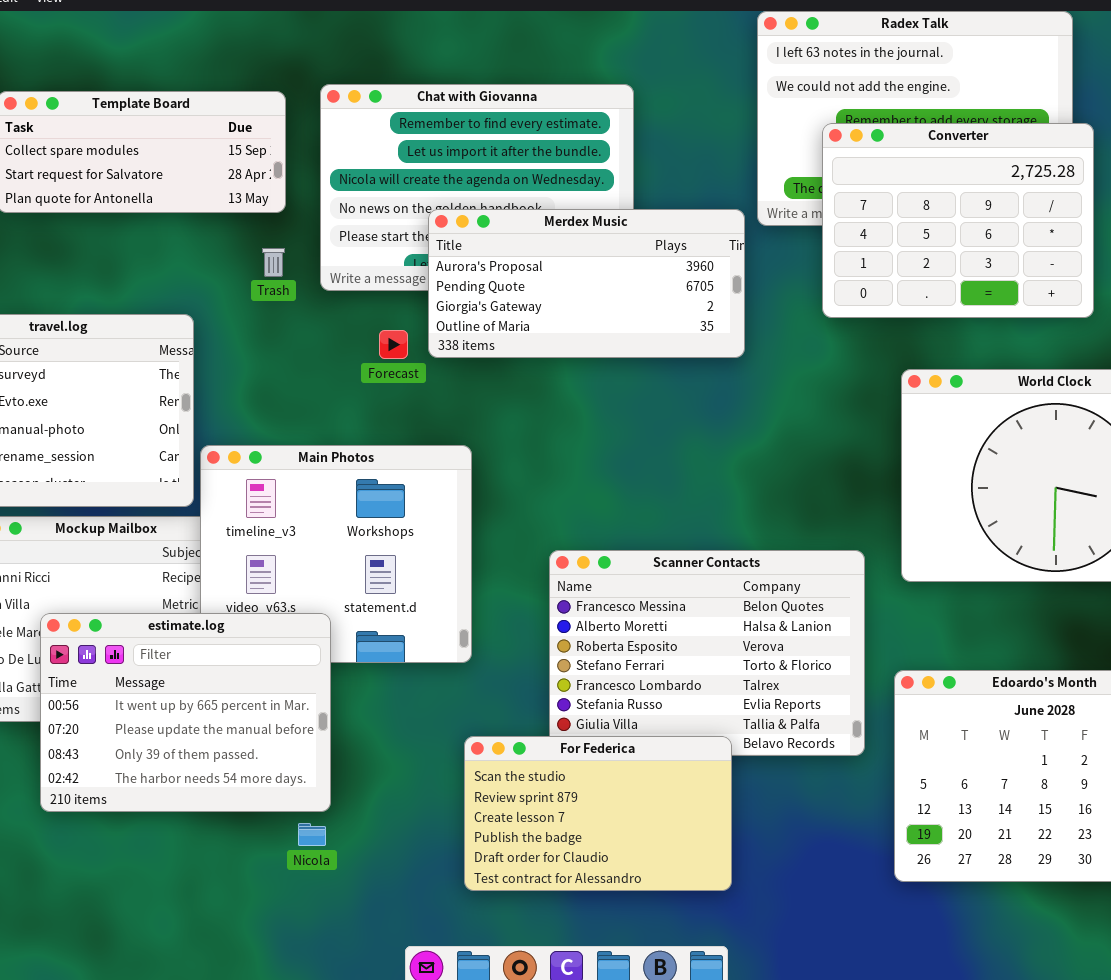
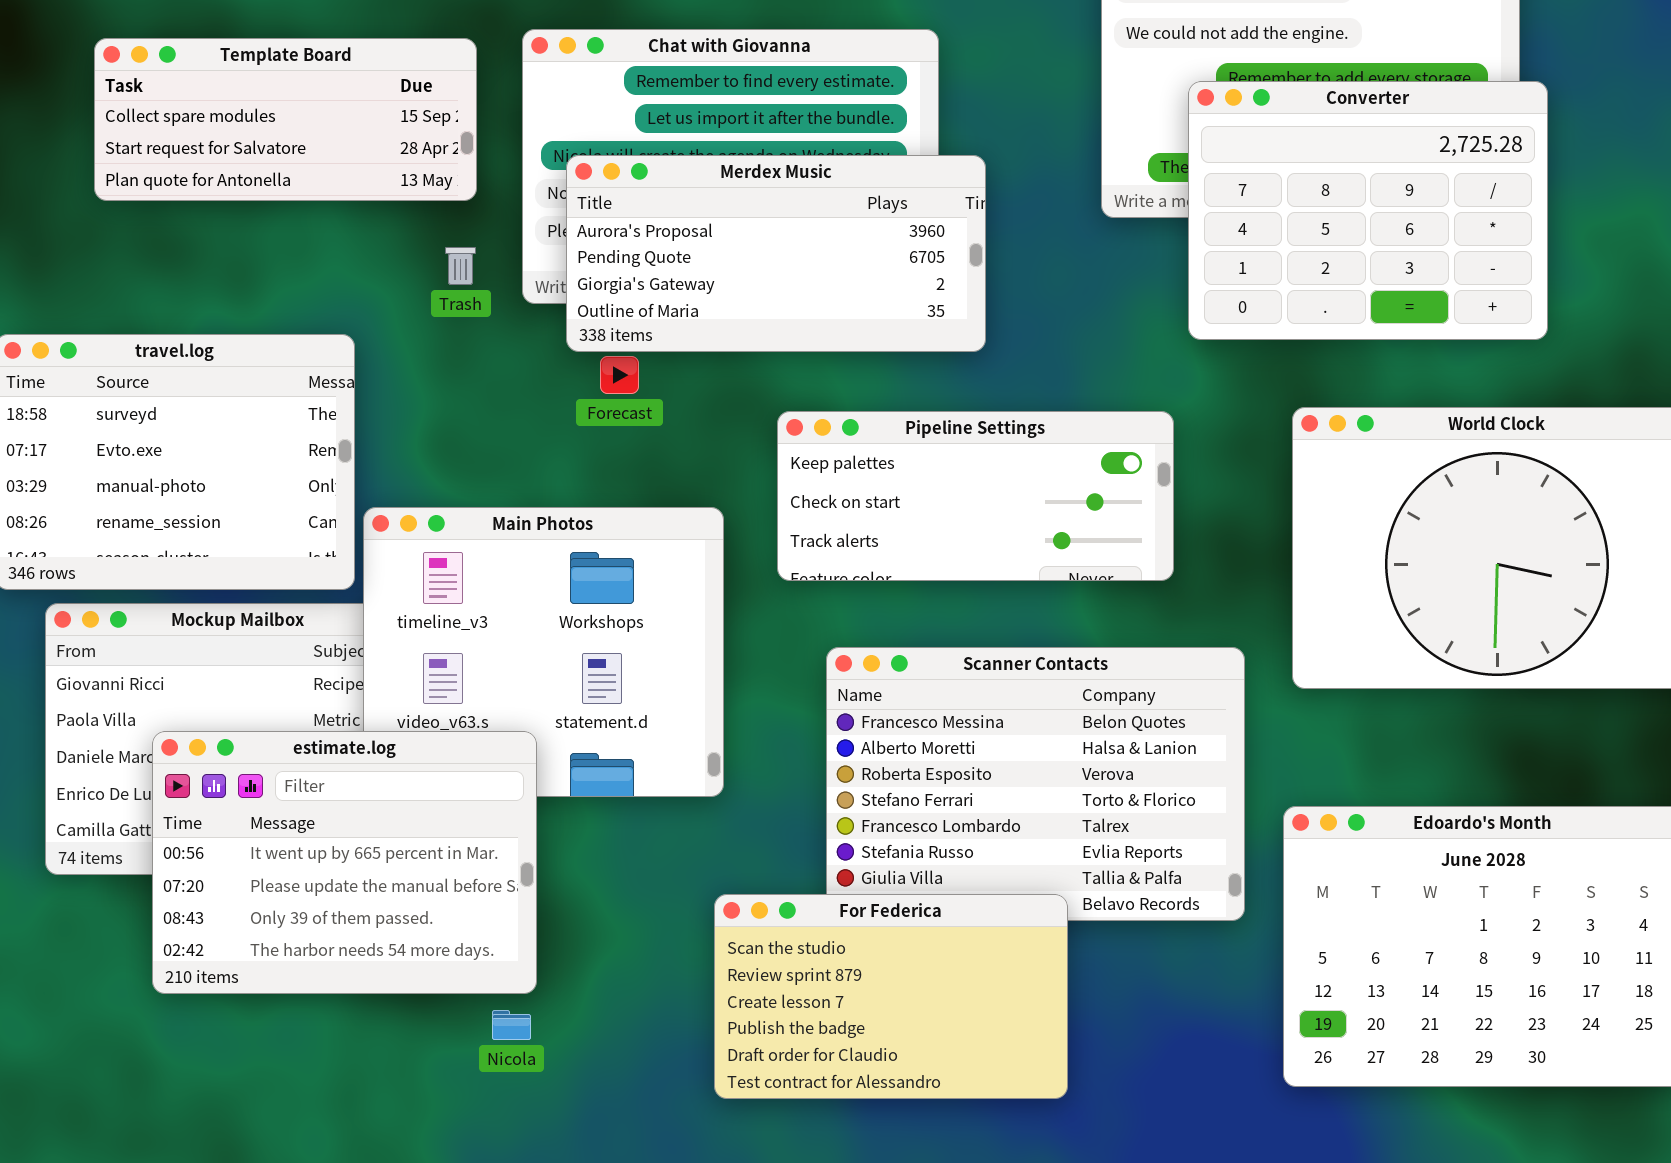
Merdex Music: [428,209,745,358] -> [566,155,986,352], moved
Pipeline Settings: none -> [777,411,1174,581], opened

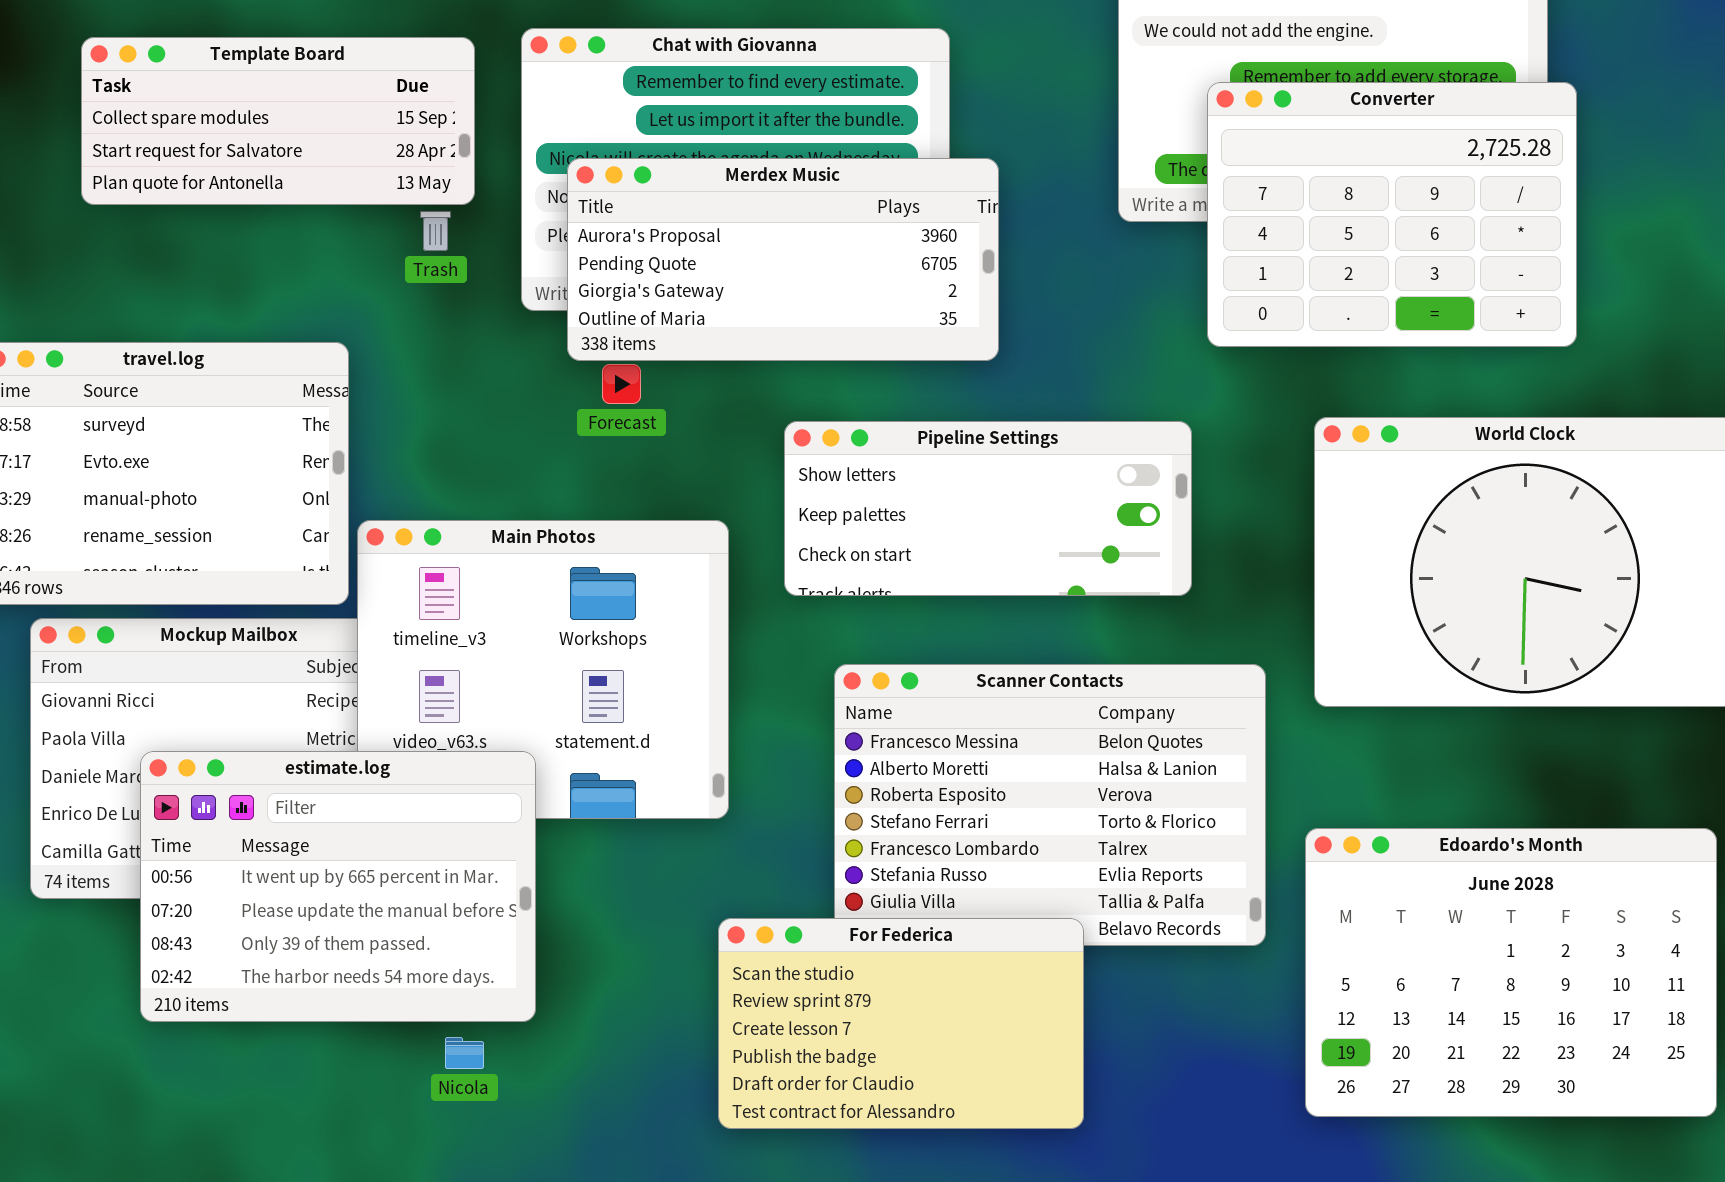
Trash: [445,247,476,285] -> [420,211,451,251], moved
Pipeline Settings: [777,411,1174,581] -> [784,421,1192,596], scrolled up 1 row
Nicola: [492,1010,531,1040] -> [445,1037,484,1069], moved

